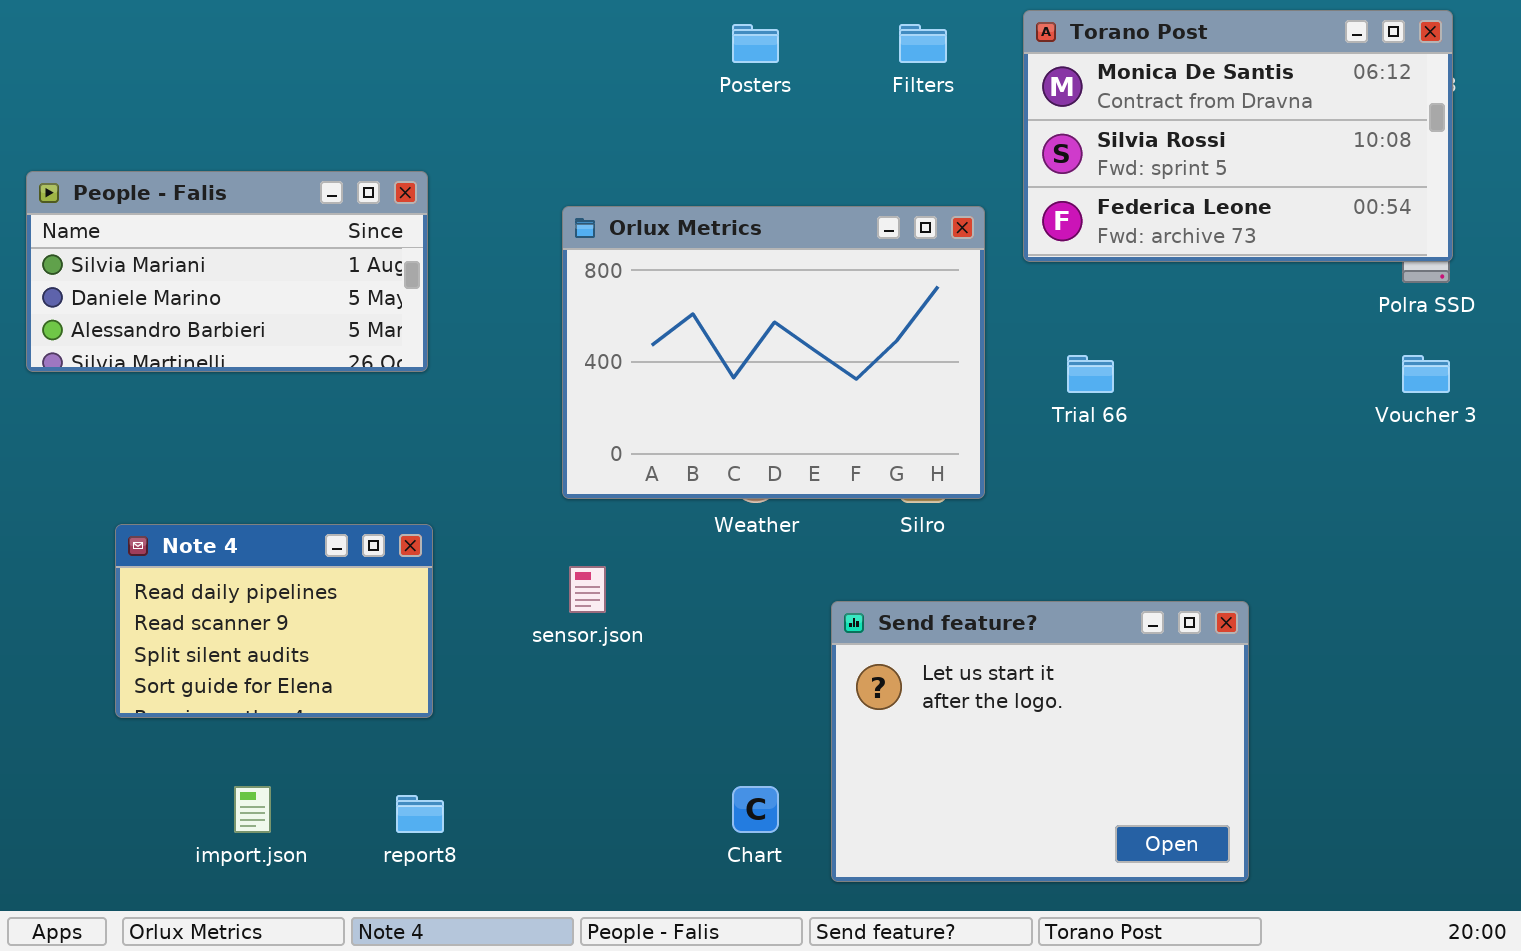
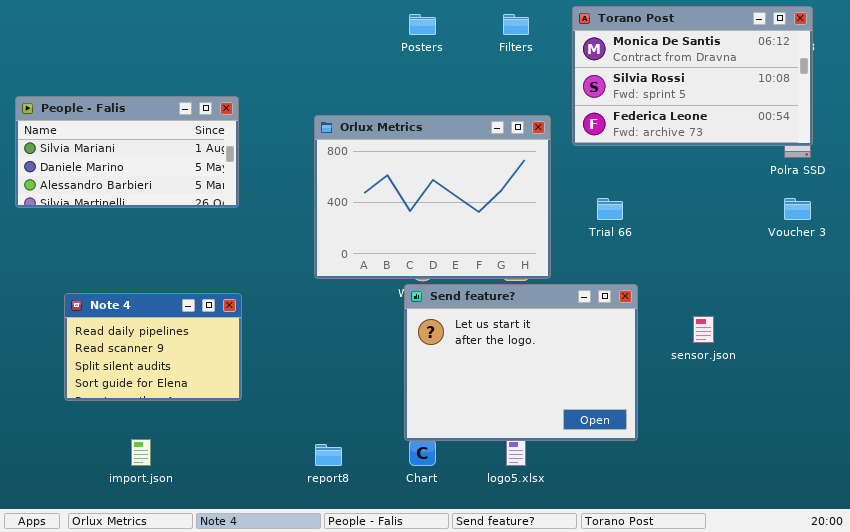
sensor.json: [569,566,606,613] -> [693,316,714,343], moved
Send feature?: [831,601,1249,882] -> [404,284,638,441], moved
report8: [396,795,444,833] -> [315,444,342,466], moved

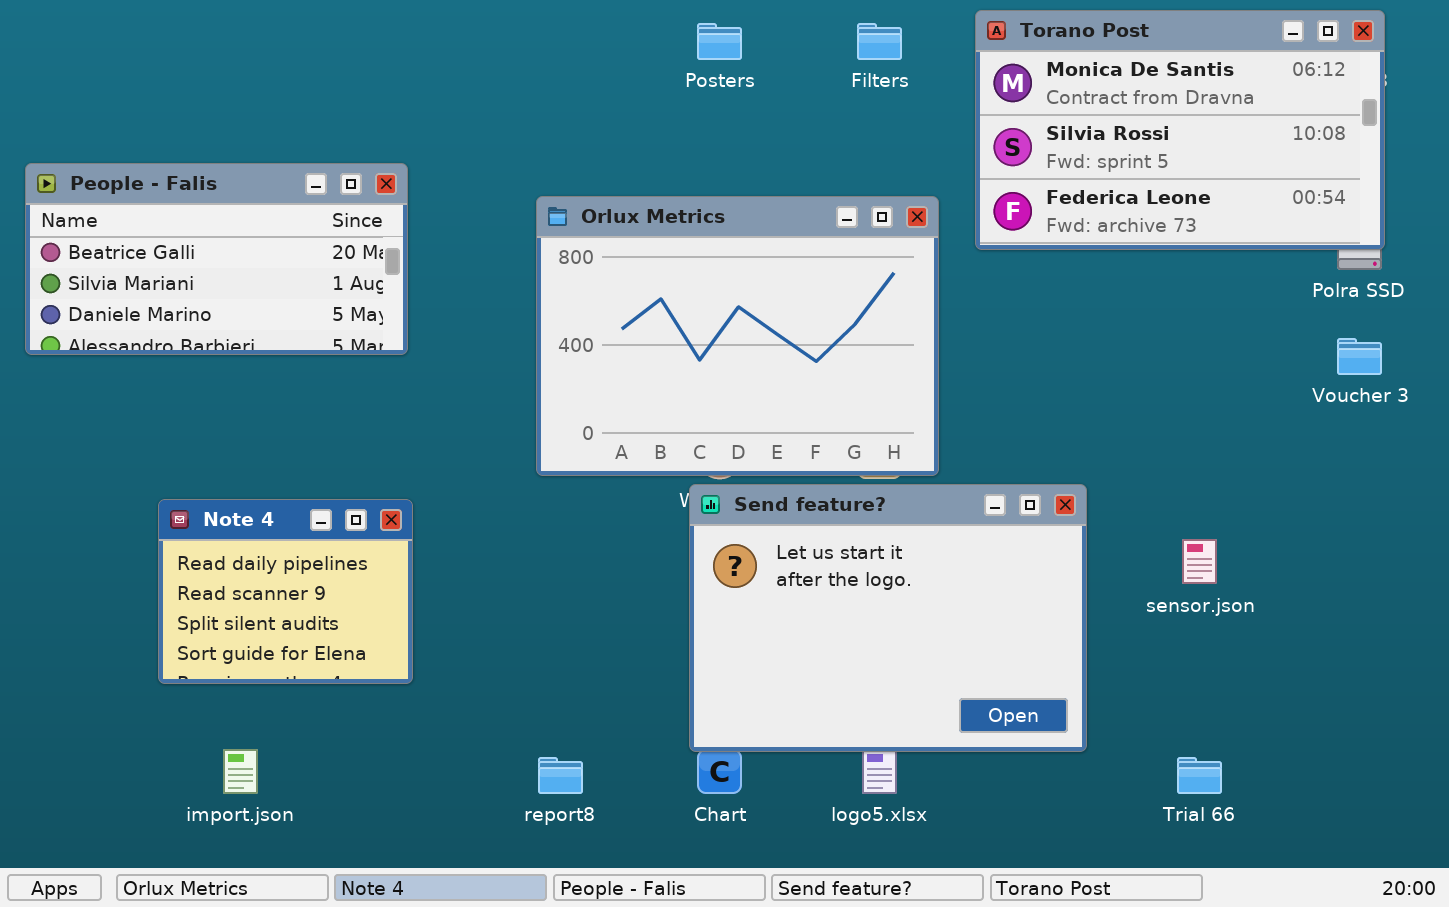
People - Falis: [15,96,239,208] -> [25,163,408,355], scrolled up 1 row
Trial 66: [597,198,623,220] -> [1177,757,1222,794], moved
Note 4: [64,293,242,401] -> [158,499,413,684], resized

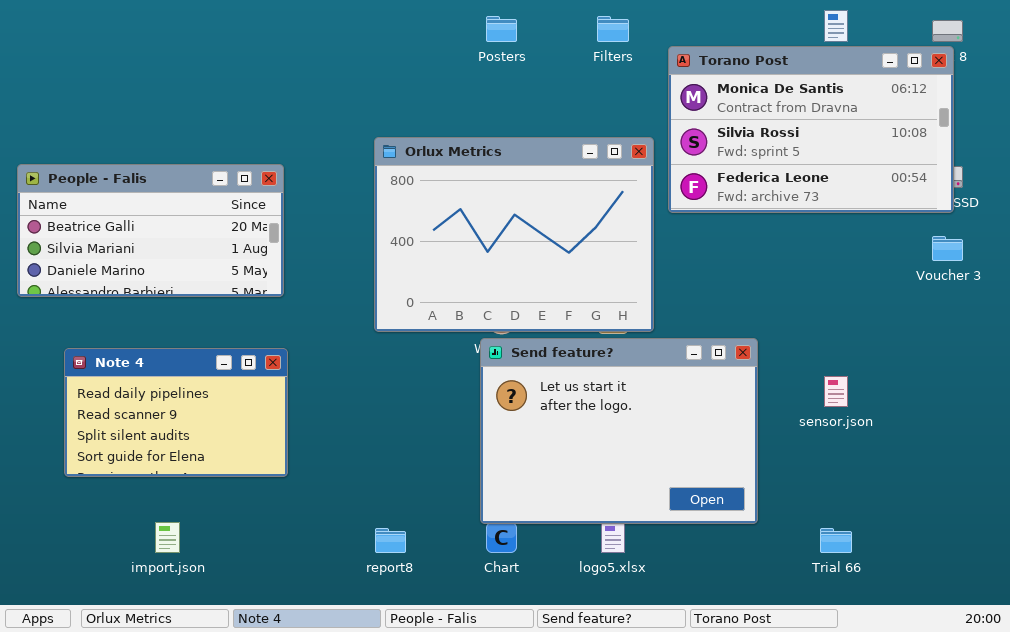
Torano Post: [975,10,1385,250] -> [668,46,954,213], moved
People - Falis: [25,163,408,355] -> [17,164,284,297], moved
Note 4: [158,499,413,684] -> [64,348,288,477], resized

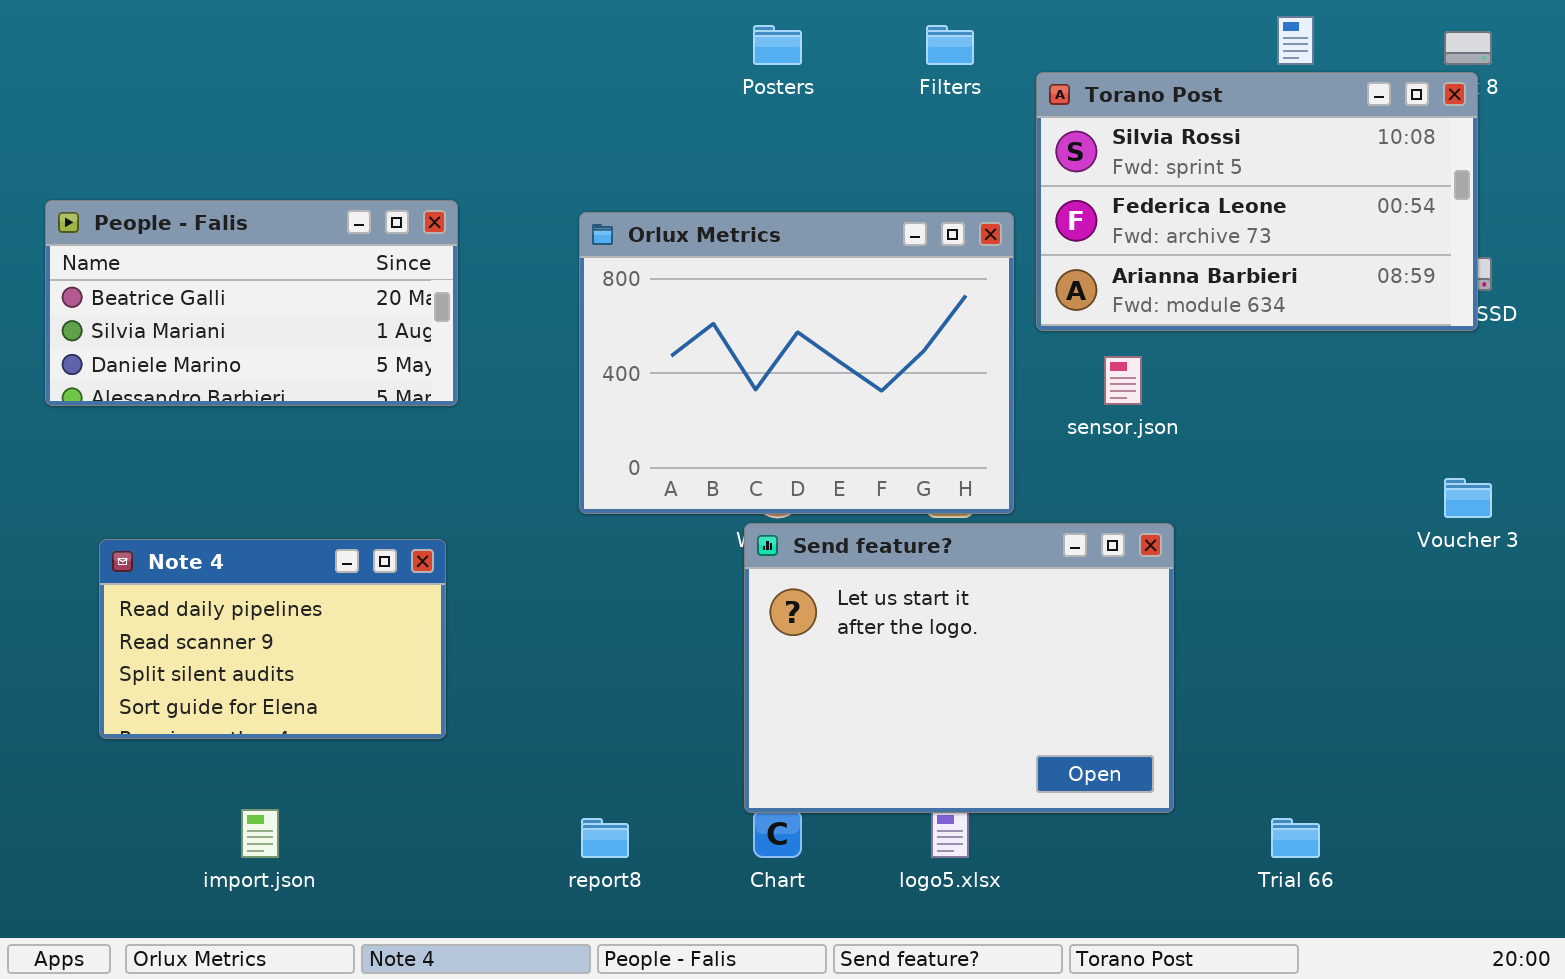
Torano Post: [668,46,954,213] -> [1036,72,1478,331], scrolled down 1 row
People - Falis: [17,164,284,297] -> [45,200,458,406], moved
Voucher 3: [932,236,963,261] -> [1444,478,1492,518], moved
sensor.json: [824,376,848,407] -> [1104,356,1142,405], moved

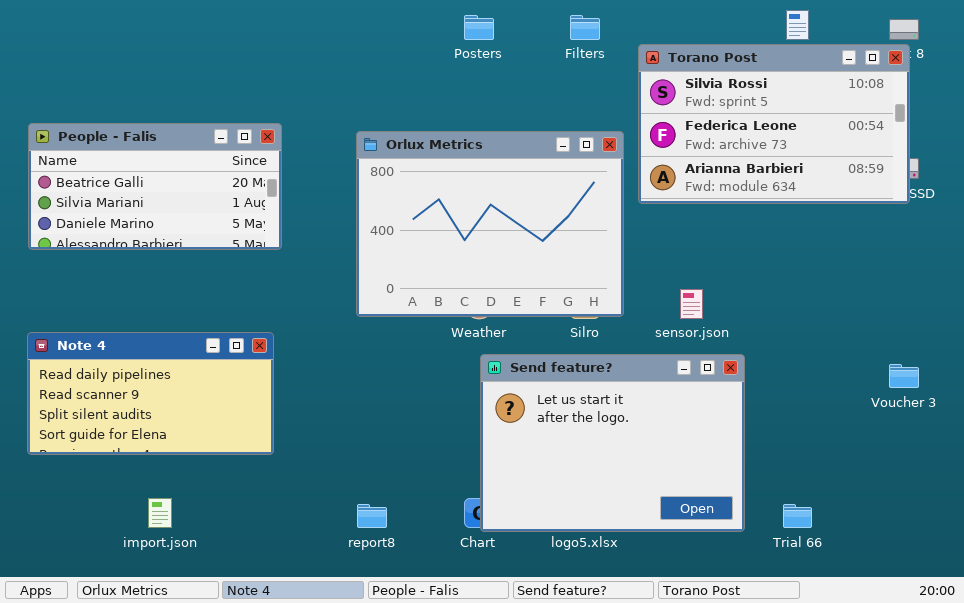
sensor.json: [1104,356,1142,405] -> [680,289,703,319], moved
Voucher 3: [1444,478,1492,518] -> [889,364,919,388], moved
Send feature?: [744,523,1174,813] -> [480,354,745,532], moved
Note 4: [99,539,446,739] -> [27,332,274,455], resized

